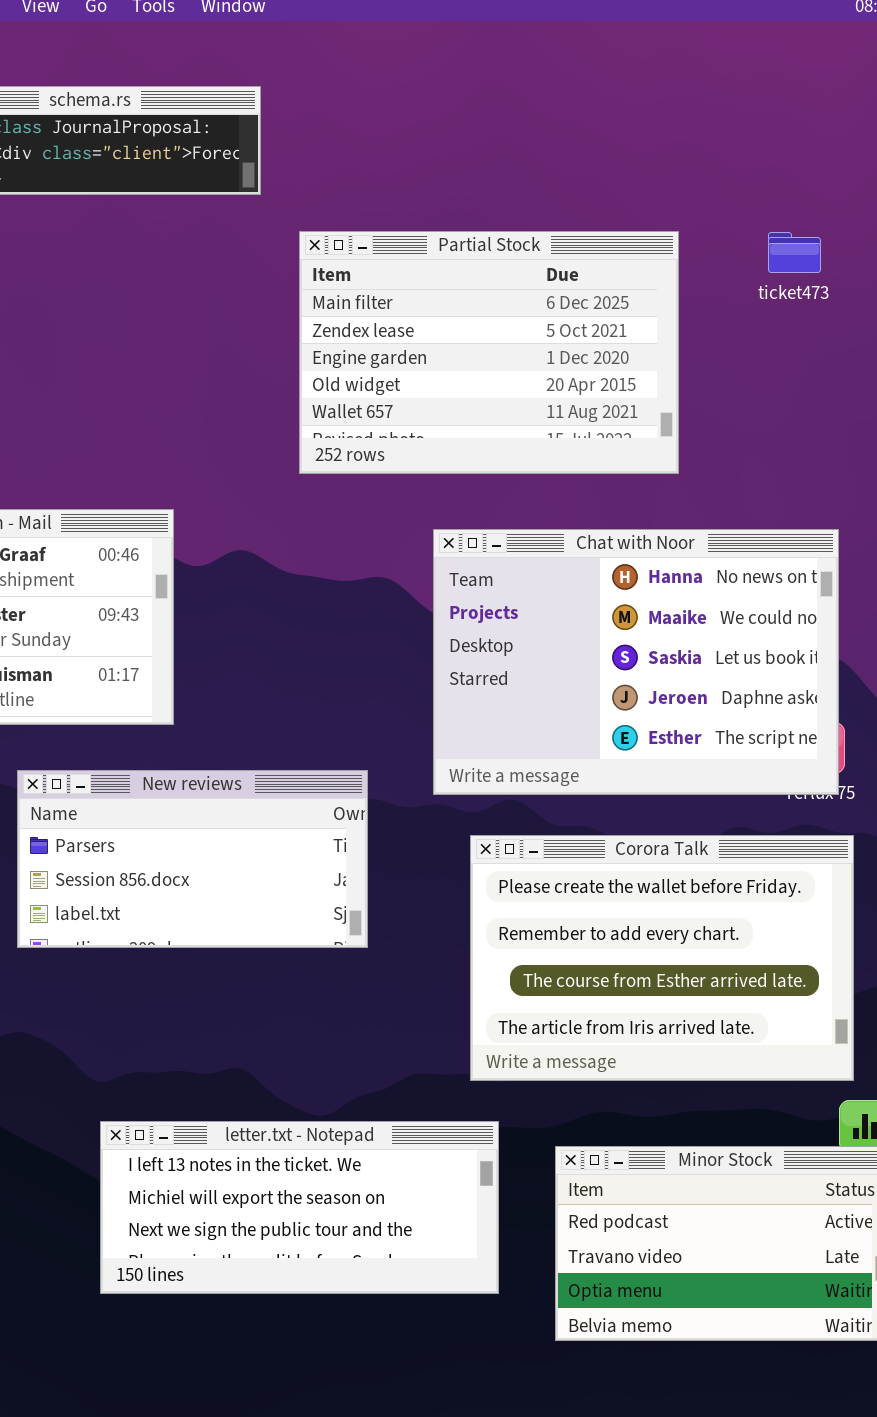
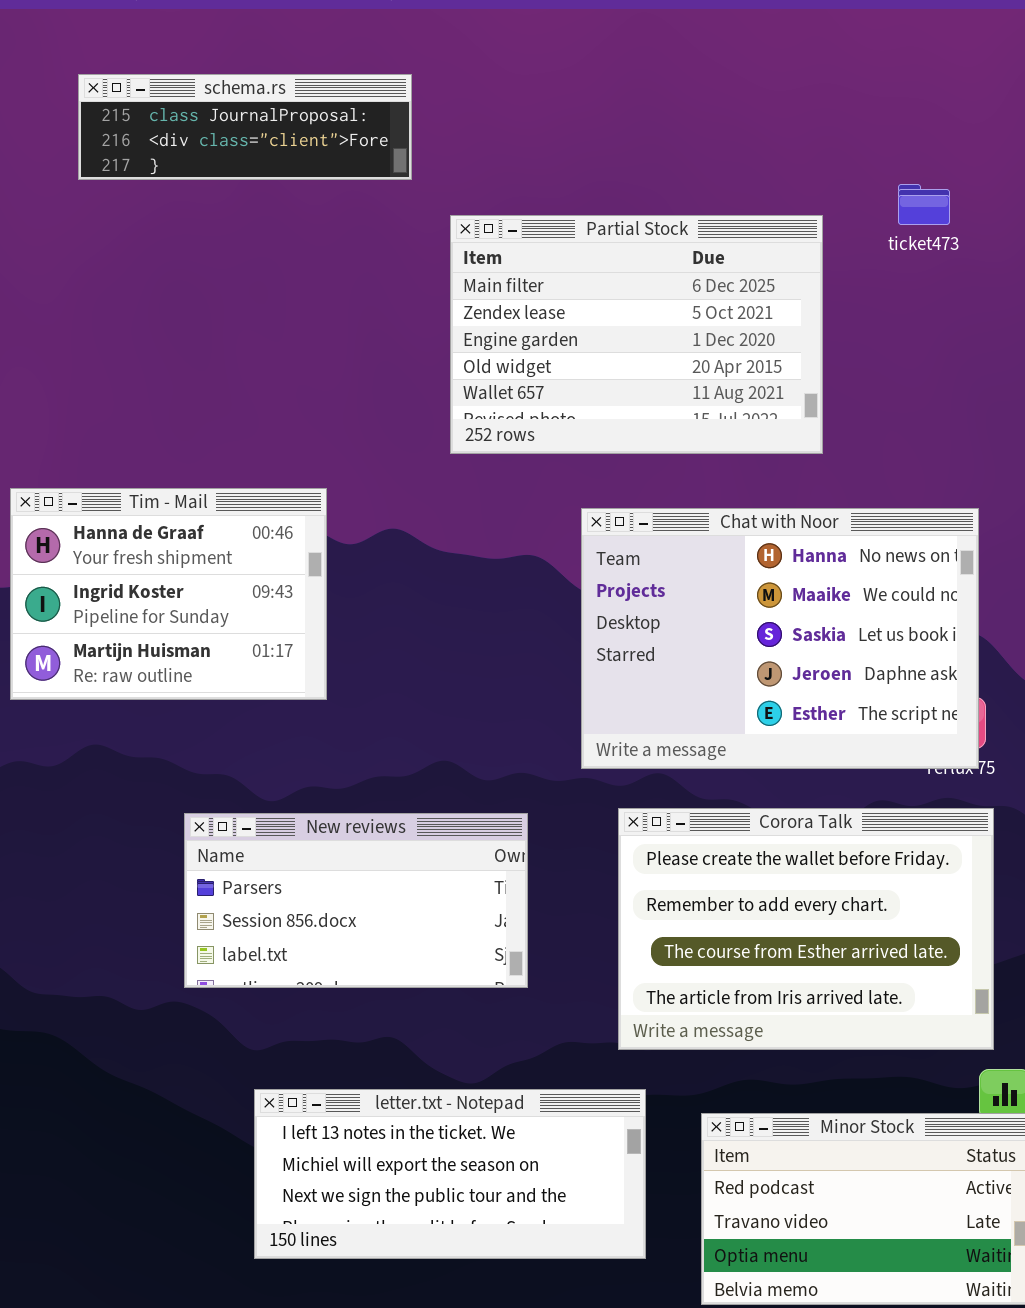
ticket473: [768,232,821,273] -> [898,184,950,225], moved
New reviews: [17,770,368,948] -> [184,813,528,988], moved

